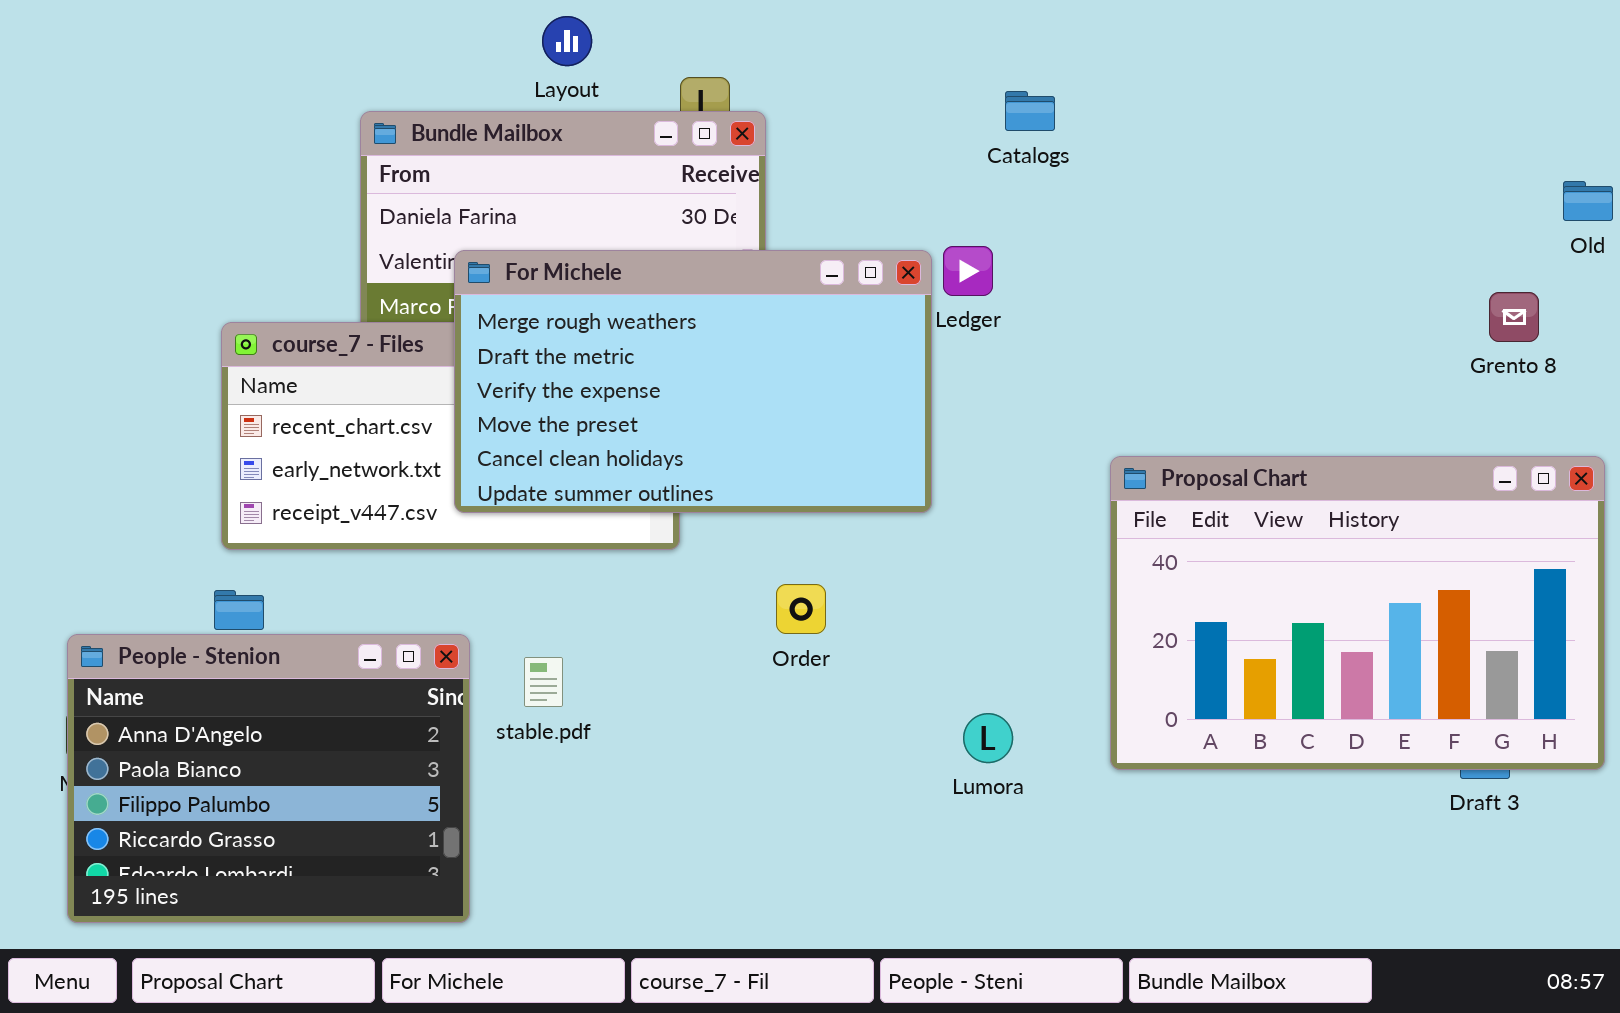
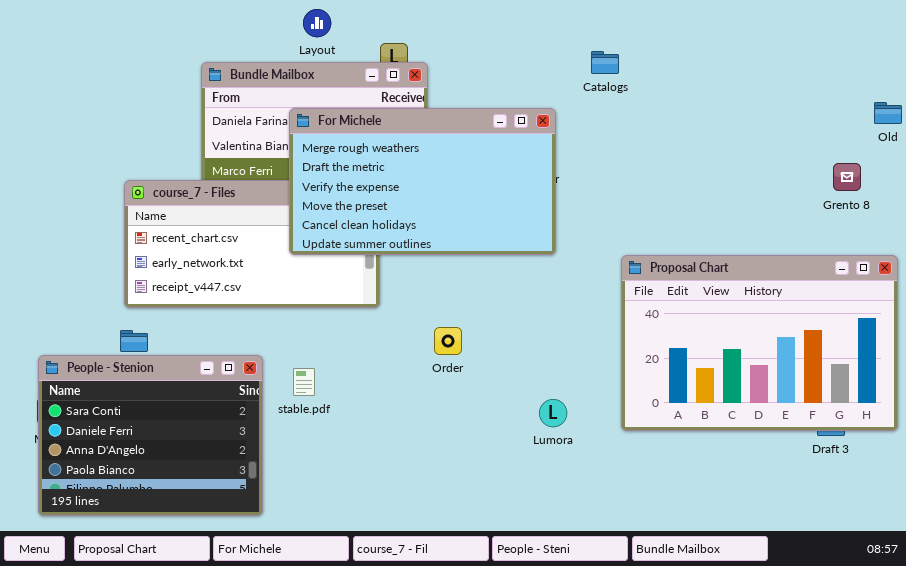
Catalogs: [1005,91,1055,131] -> [591,51,619,74], moved
For Michele: [454,250,932,513] -> [289,108,556,255], moved
People - Stenion: [67,634,470,923] -> [38,355,263,516], scrolled up 2 rows

